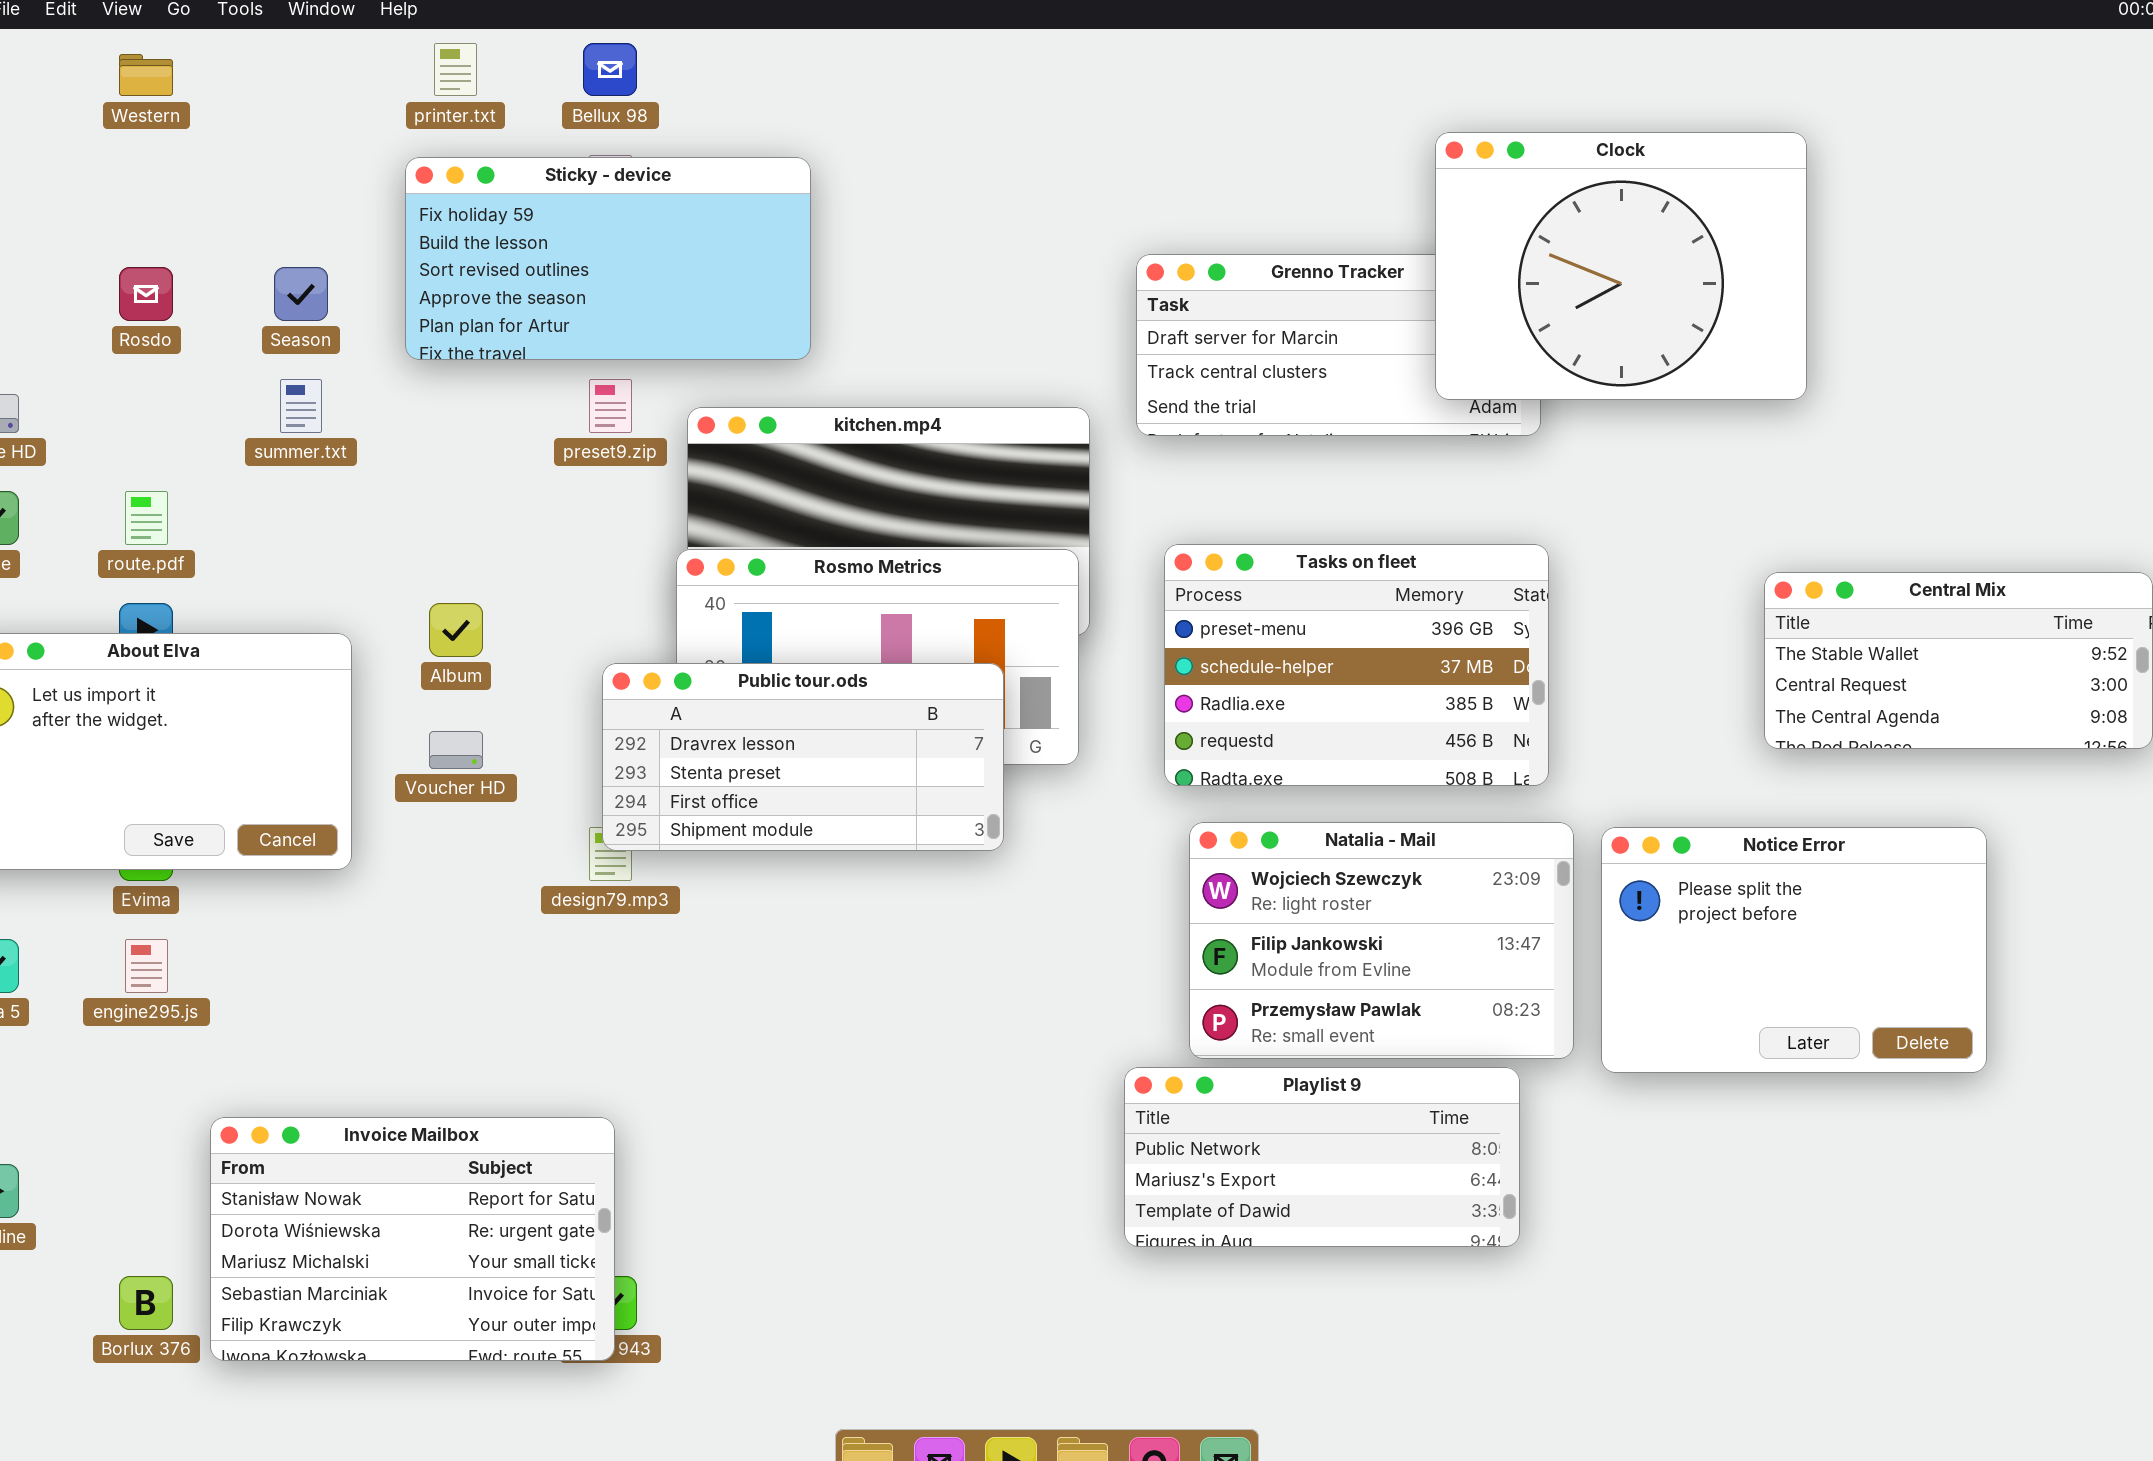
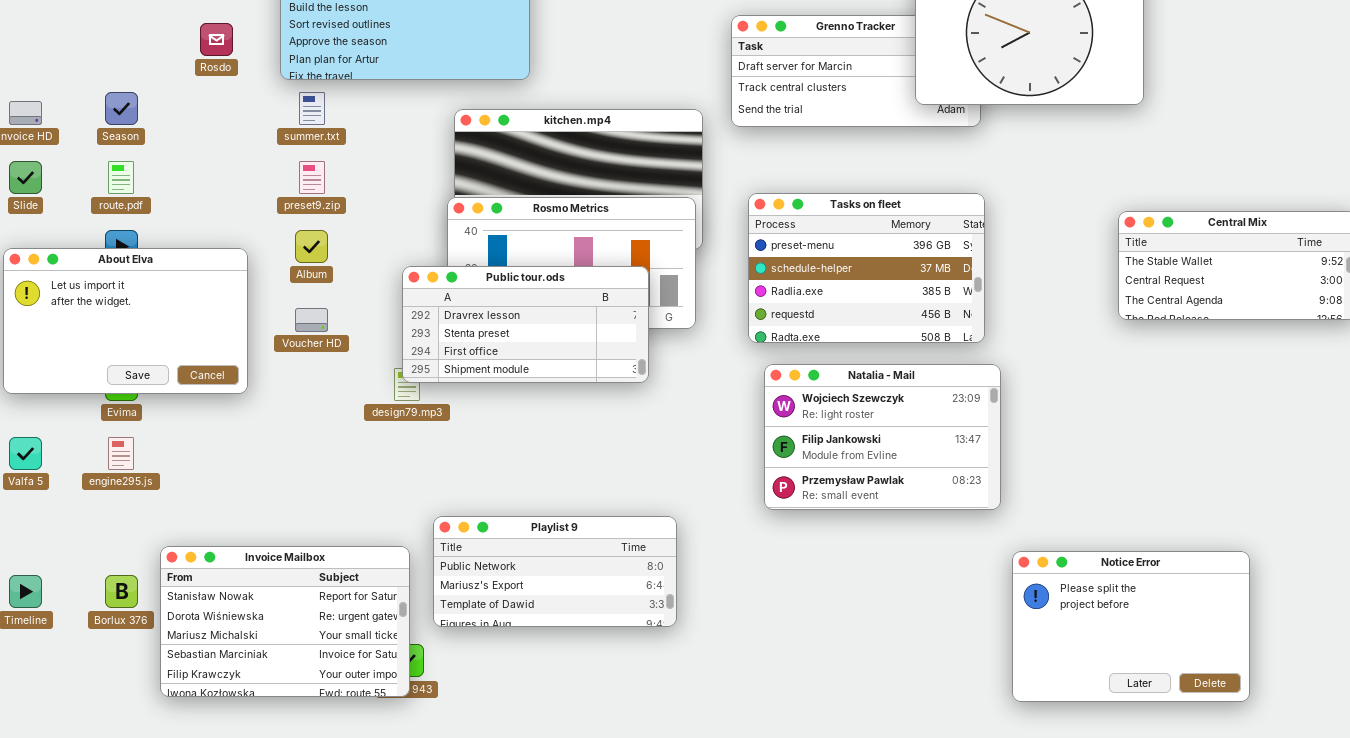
Rosdo: [119,267,173,321] -> [200,23,233,56], moved
Season: [274,267,328,321] -> [105,92,138,125], moved
summer.txt: [280,379,322,433] -> [299,92,325,125], moved
preset9.zip: [589,379,632,433] -> [299,161,325,194], moved
Notice Error: [1601,827,1987,1073] -> [1012,551,1250,702], moved
Playlist 9: [1124,1067,1520,1247] -> [433,516,677,627], moved
Borlux 376: [119,1276,173,1330] -> [105,575,138,608], moved

